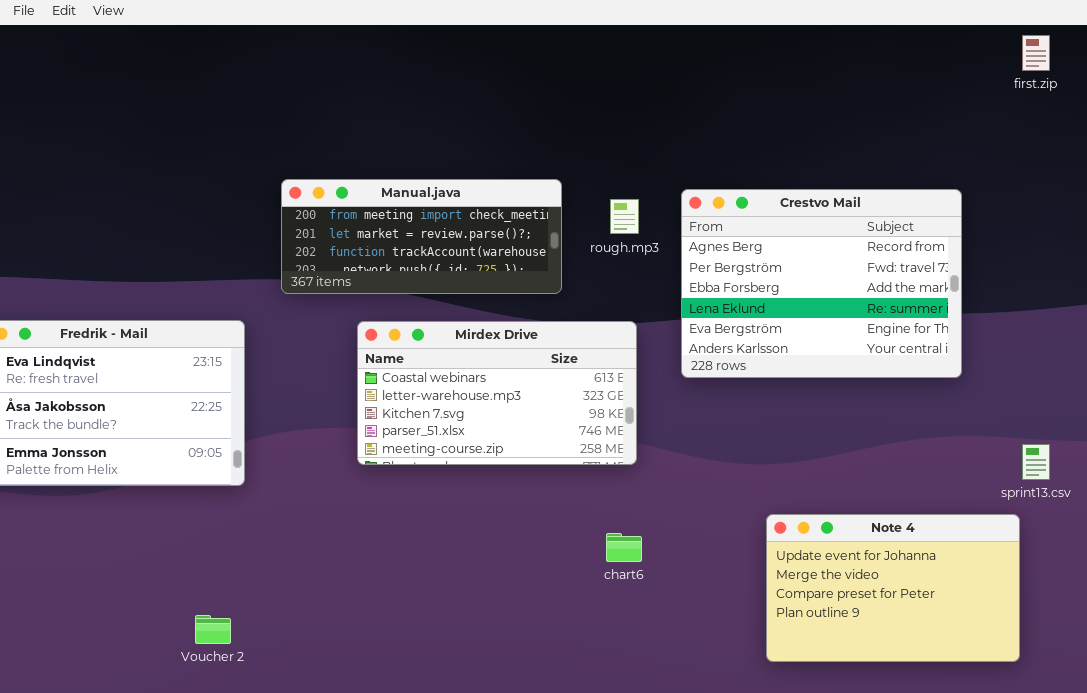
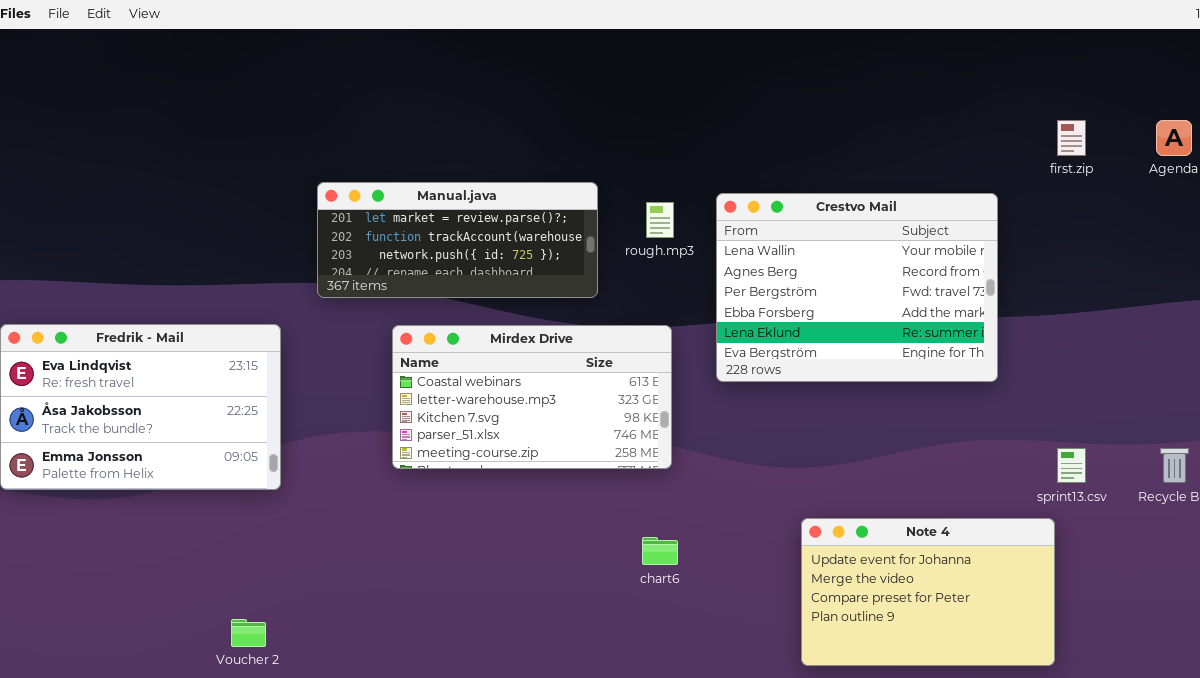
first.zip: [1022,35,1050,71] -> [1057,120,1086,156], moved
Manual.java: [281,179,562,294] -> [317,182,598,298], scrolled down 1 row
Crestvo Mail: [681,189,962,378] -> [716,193,998,382], scrolled up 1 row

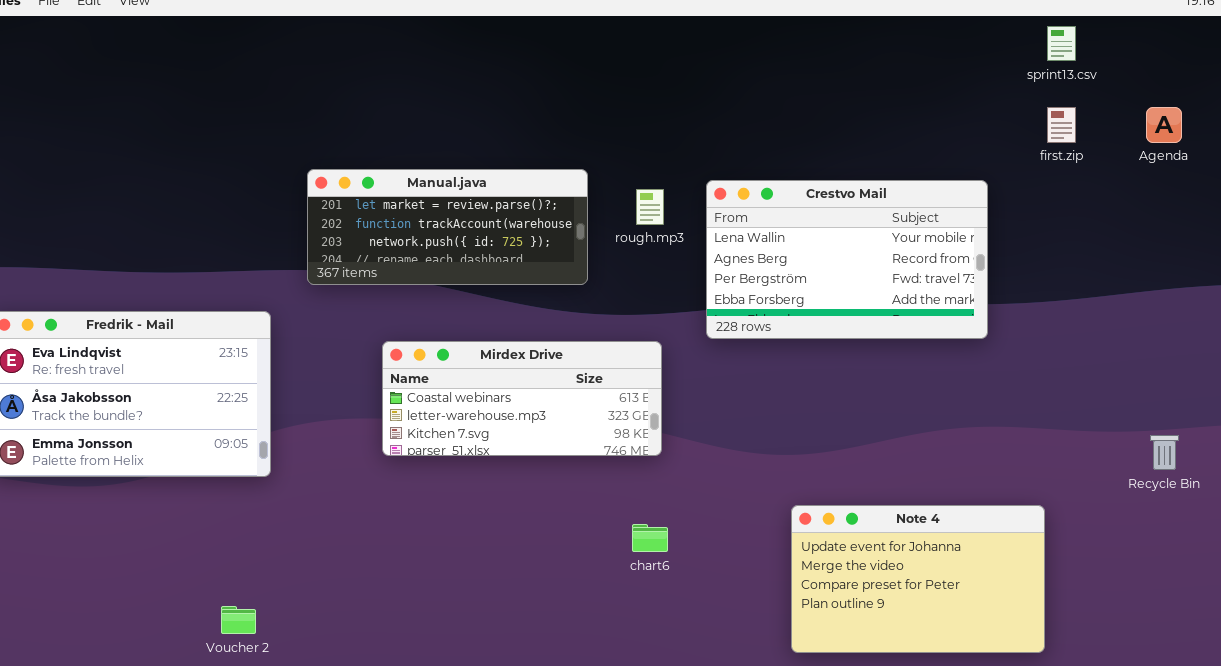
Crestvo Mail: [716,193,998,382] -> [706,180,988,339], resized
Mirdex Drive: [392,325,672,469] -> [382,341,662,456], resized
sprint13.csv: [1057,448,1086,483] -> [1047,26,1076,61], moved

